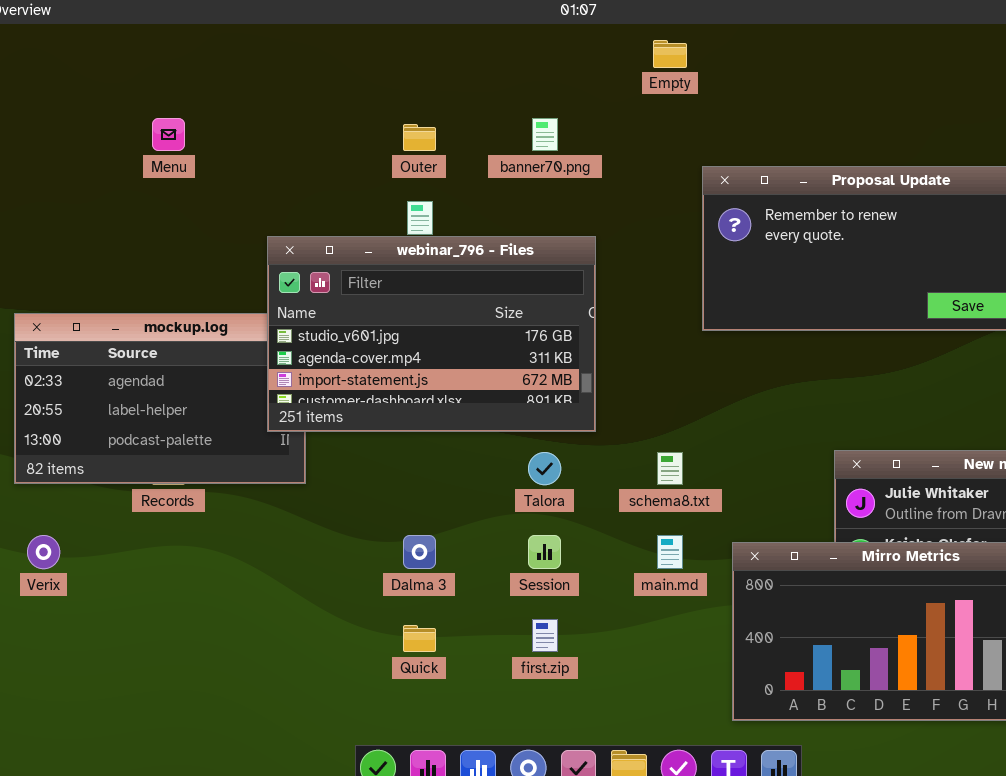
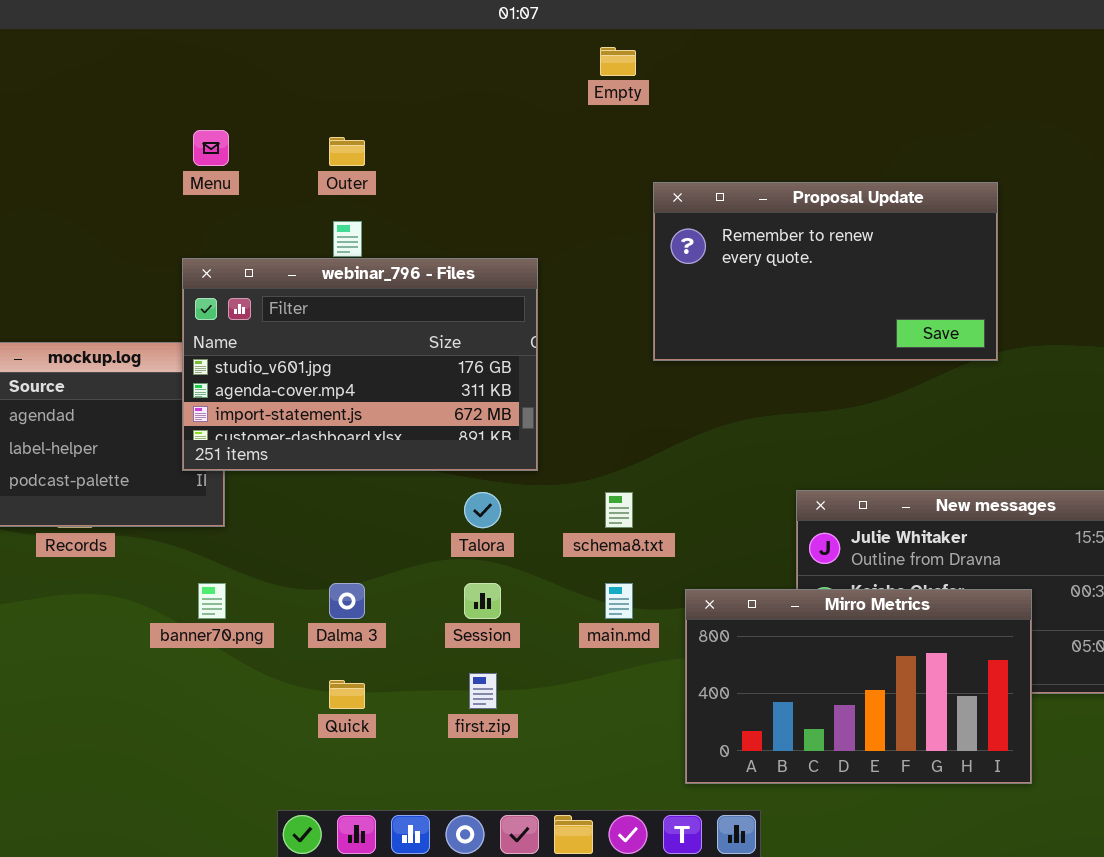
Menu: [152,118,185,151] -> [193,130,229,166], moved
banner70.png: [532,118,558,151] -> [198,583,226,619], moved

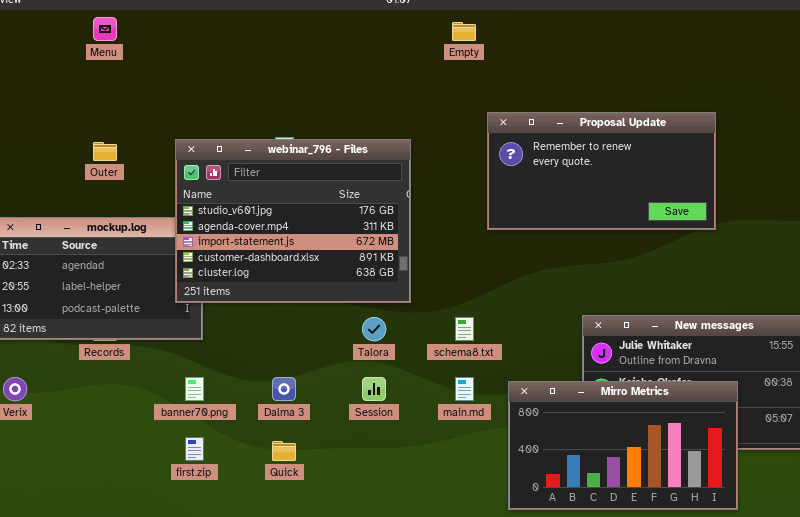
Menu: [193,130,229,166] -> [93,17,117,41], moved
Outer: [329,137,365,166] -> [93,142,117,161], moved
webinar_796 - Files: [182,258,538,471] -> [175,139,411,303], resized
first.zip: [469,673,497,709] -> [185,437,204,461], moved

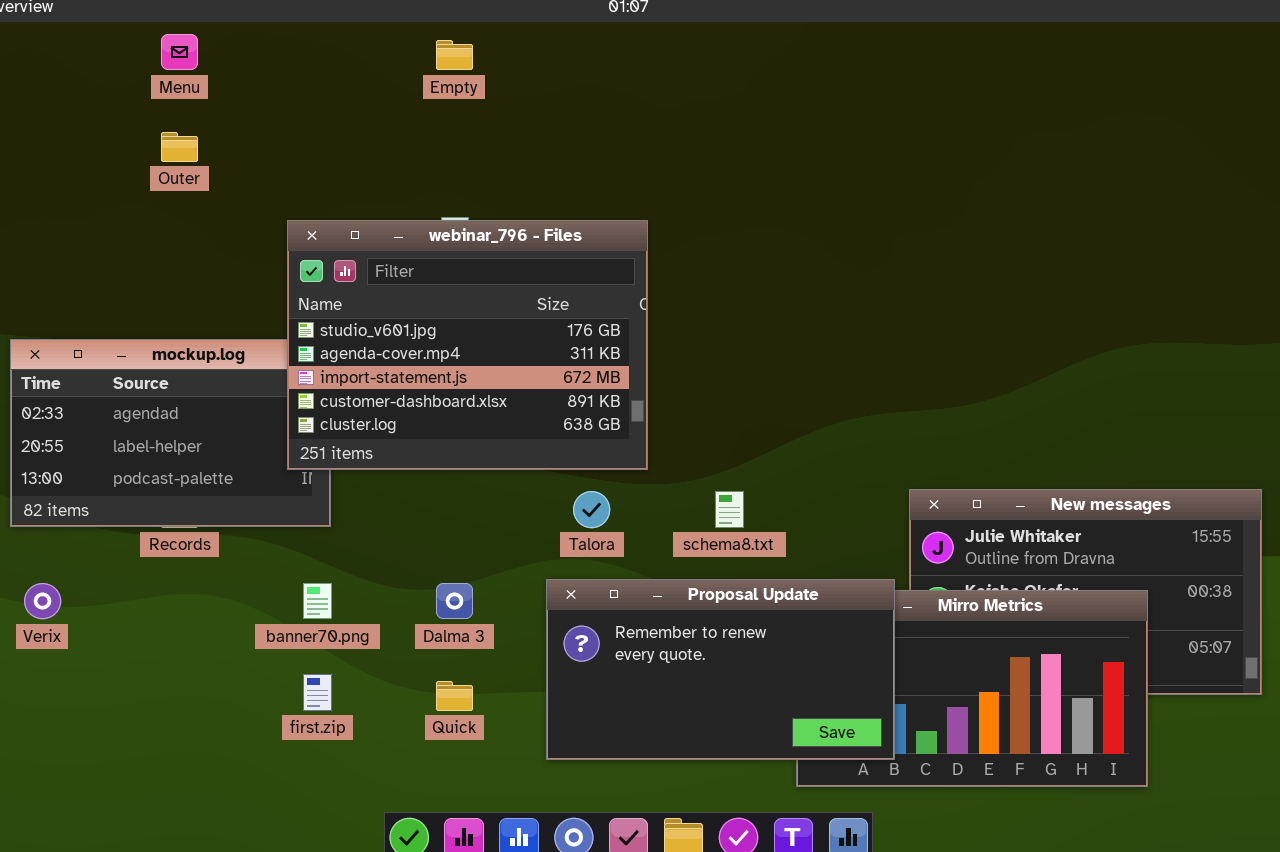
Empty: [452,22,476,41] -> [436,40,473,70], moved
Proposal Update: [487,112,716,230] -> [546,579,895,760], moved
Outer: [93,142,117,161] -> [161,132,198,162], moved

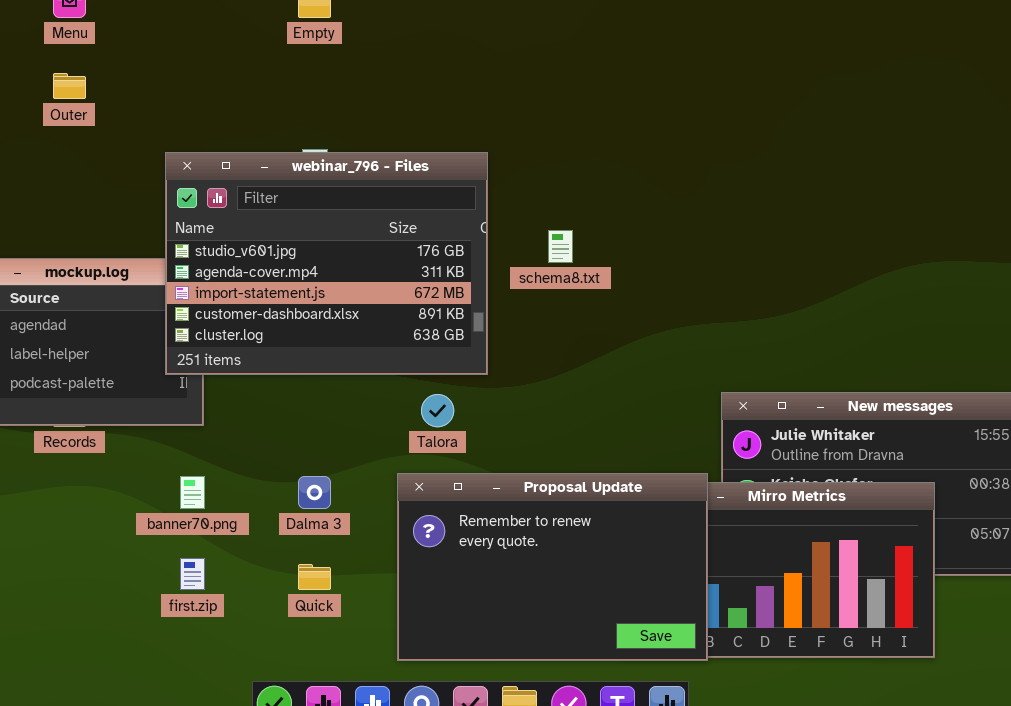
schema8.txt: [715,491,744,528] -> [548,230,573,263], moved
Proposal Update: [546,579,895,760] -> [397,473,708,661], resized

